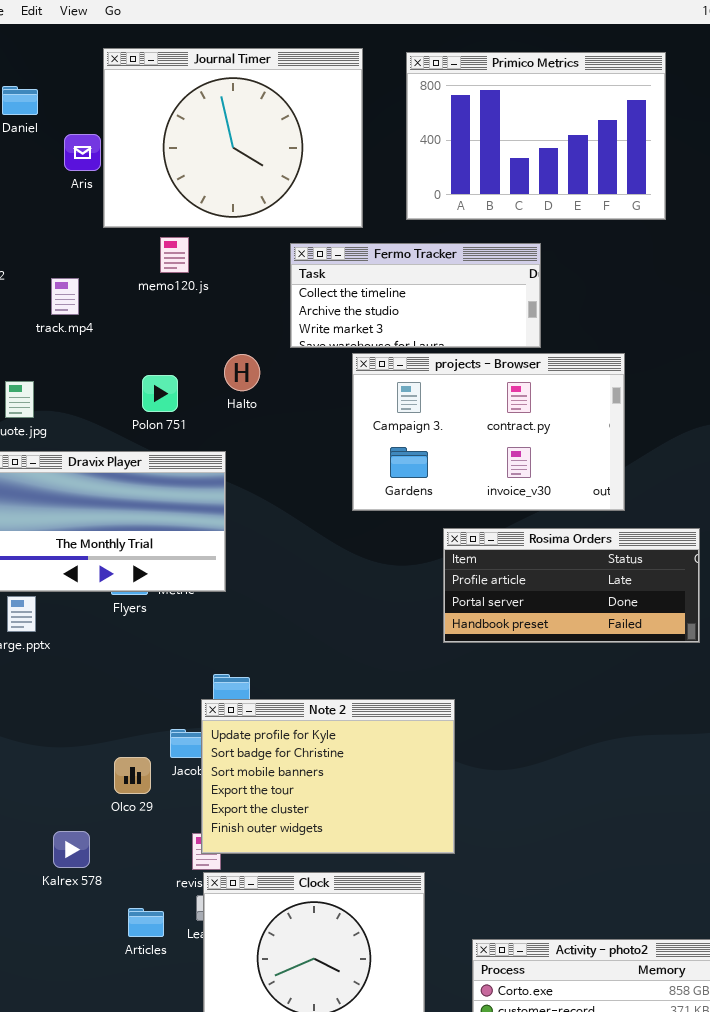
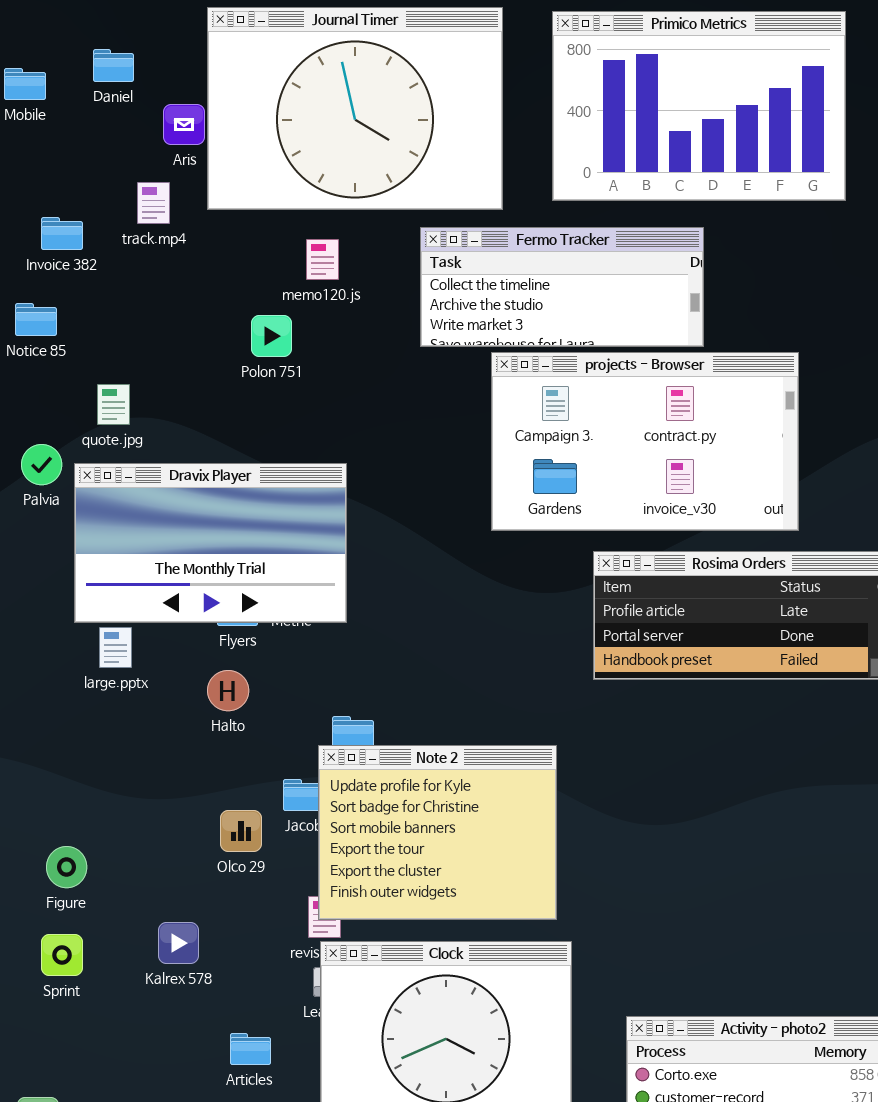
memo120.js: [160,237,189,273] -> [306,239,339,280], moved
track.mp4: [51,278,79,315] -> [137,182,170,224], moved
Halto: [224,354,260,391] -> [207,670,249,711], moved
Polon 751: [142,375,178,412] -> [251,315,292,357], moved
Note 2: [201,699,455,854] -> [318,745,557,920], resized
Kalrex 578: [53,831,90,868] -> [158,922,199,964], moved
Articles: [128,908,164,937] -> [230,1033,271,1065], moved

